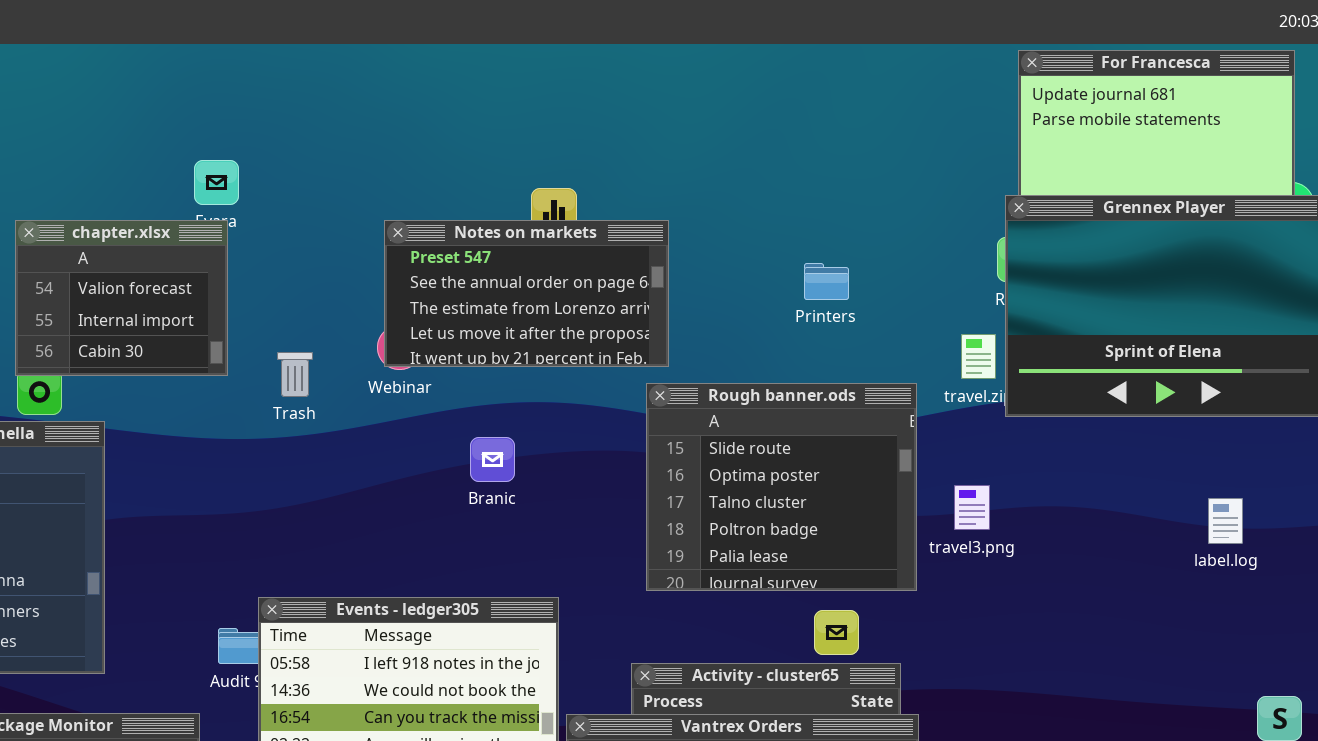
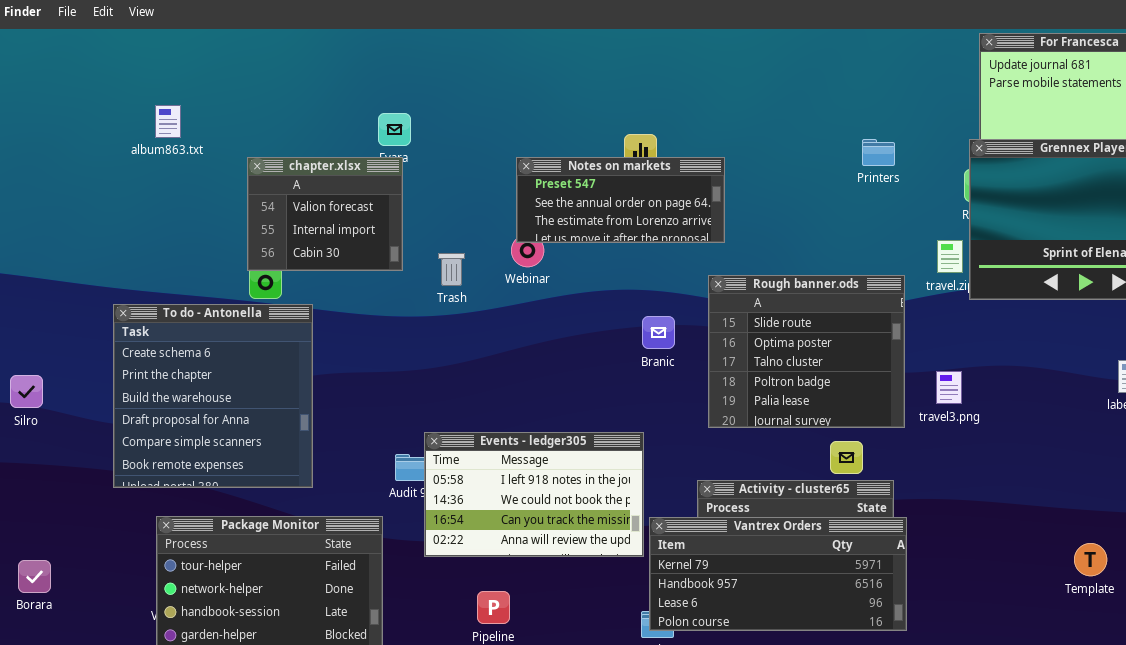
Notes on markets: [384,220,669,367] -> [516,157,725,243], resized
Printers: [804,263,849,300] -> [862,139,895,166], moved
Branic: [470,437,515,482] -> [642,316,675,349], moved
travel3.png: [954,485,990,530] -> [936,371,962,404], moved

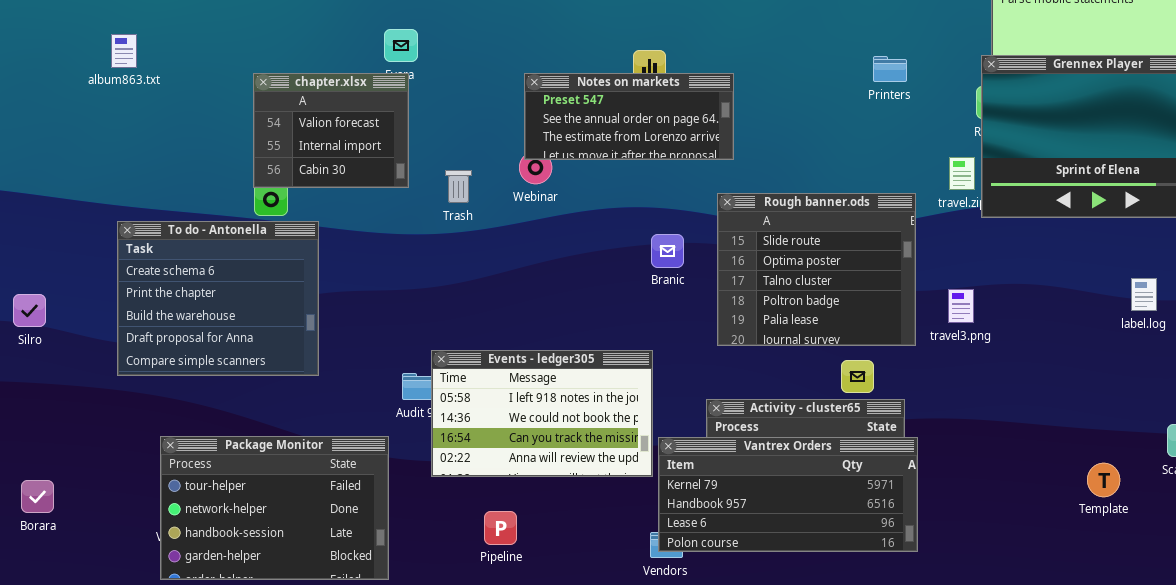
album863.txt: [155,105,181,138] -> [111,34,137,68], moved
To do - Antonella: [113,304,313,488] -> [117,221,319,376], resized

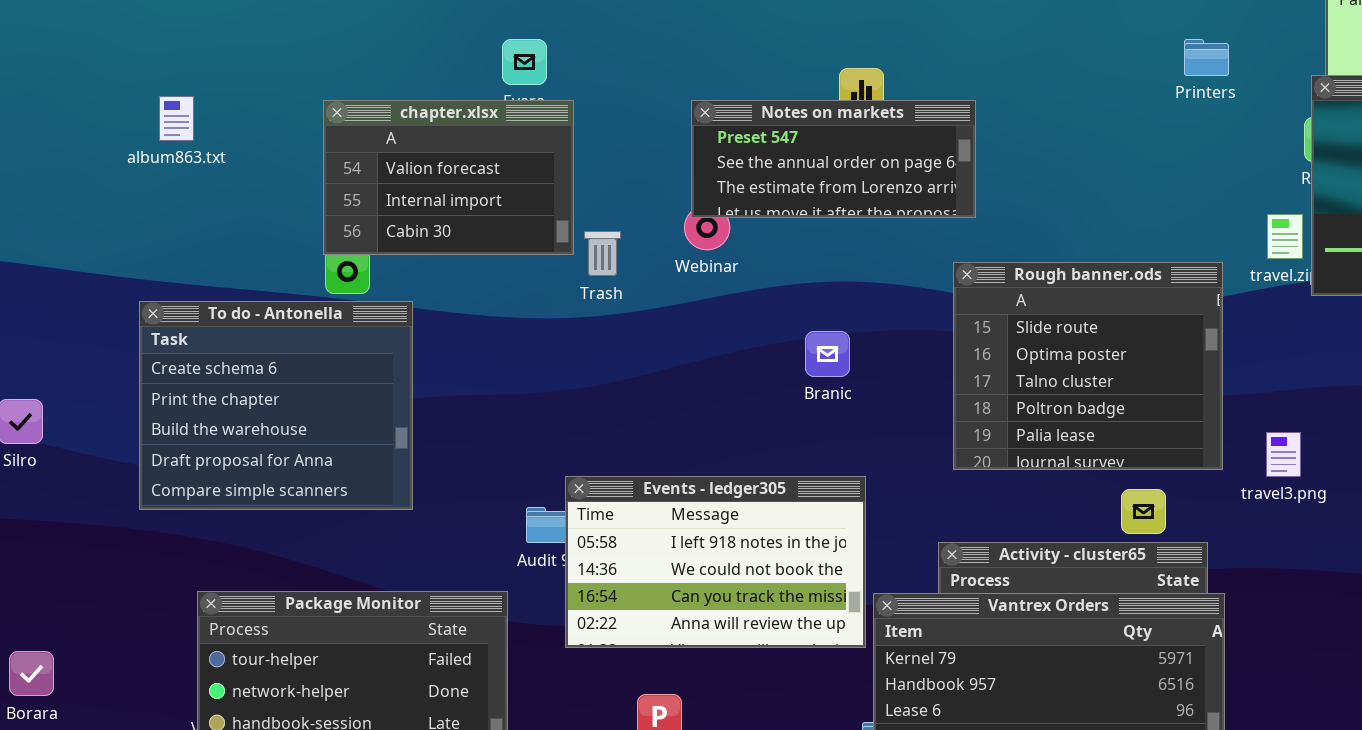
album863.txt: [111,34,137,68] -> [159,96,194,141], moved
Printers: [873,56,907,82] -> [1184,39,1229,76], moved
chapter.xlsx: [253,73,409,188] -> [323,100,574,255], resized
Branic: [651,234,684,268] -> [805,331,850,377], moved
travel3.png: [948,289,974,323] -> [1266,432,1301,477], moved

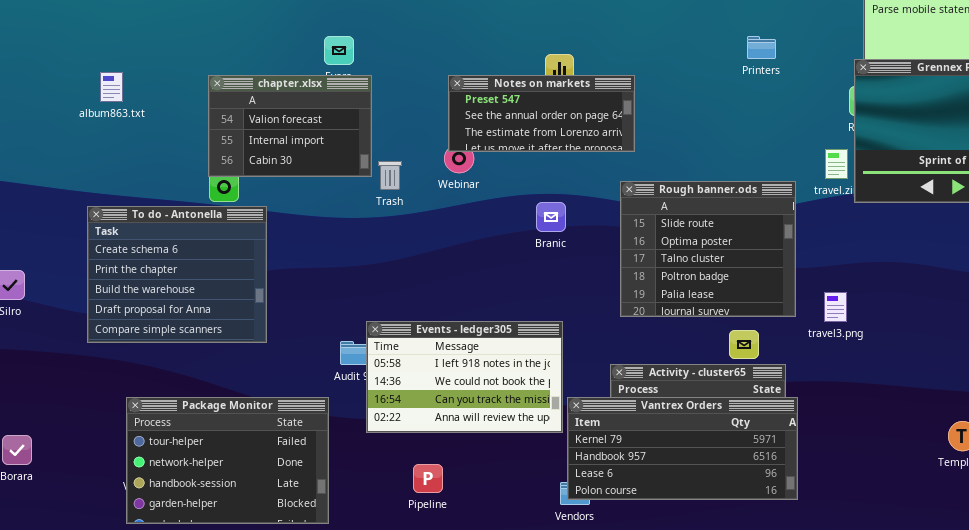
Printers: [1184,39,1229,76] -> [747,36,776,59], moved
Branic: [805,331,850,377] -> [536,202,566,232], moved

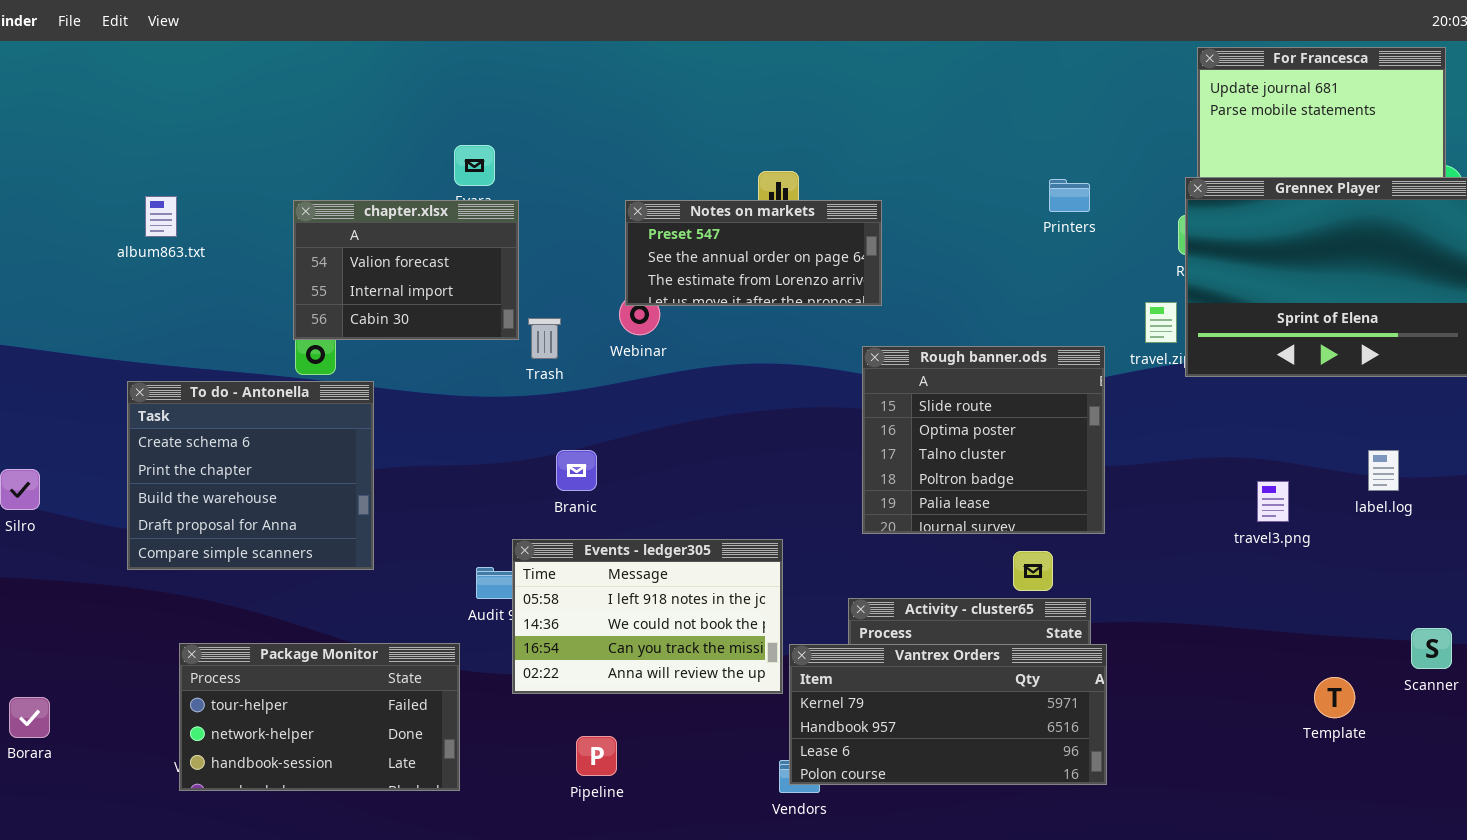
Printers: [747,36,776,59] -> [1049,179,1090,212], moved
Branic: [536,202,566,232] -> [556,450,597,491], moved
travel3.png: [824,292,847,322] -> [1257,481,1289,522], moved
Package Monitor: [126,397,329,524] -> [179,643,460,791], resized

